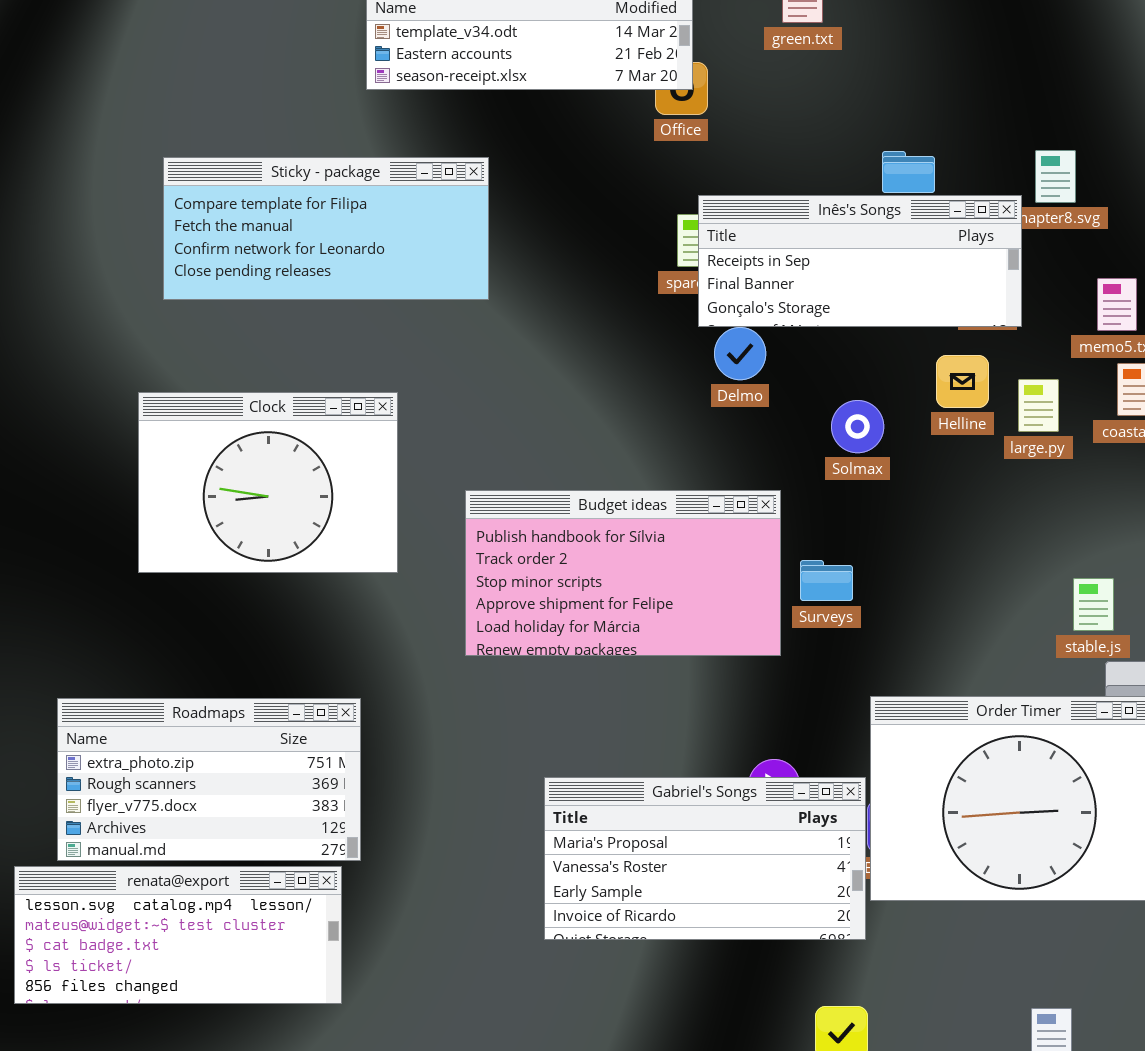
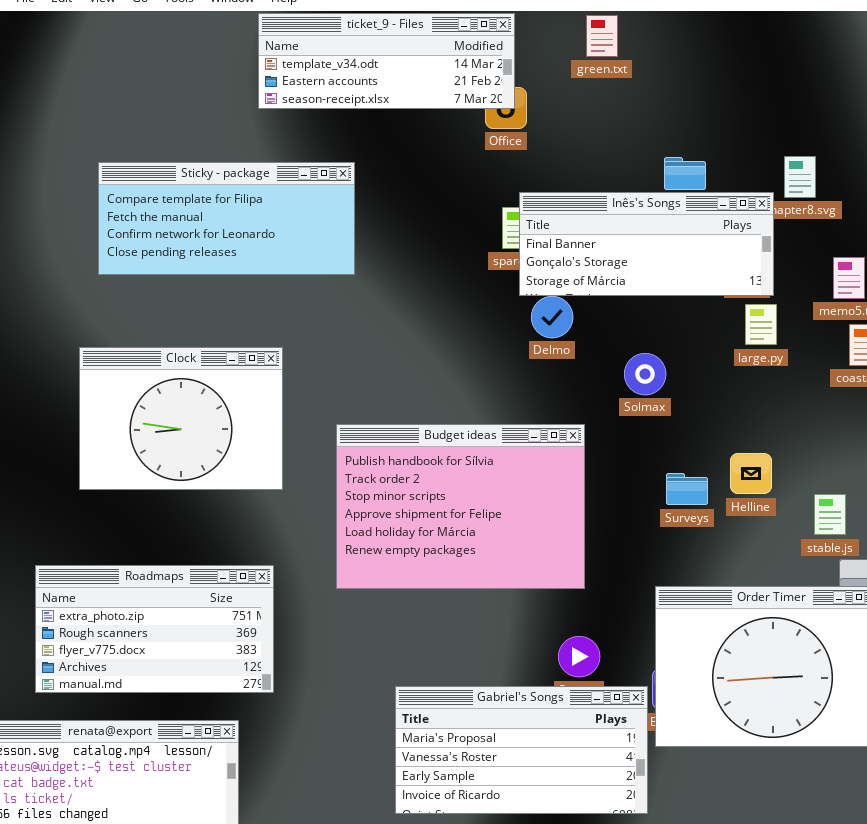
Inês's Songs: [698,195,1022,327] -> [519,192,774,296], scrolled down 1 row
Helline: [936,355,989,408] -> [730,453,772,494], moved
large.py: [1018,379,1059,432] -> [745,304,777,345], moved
Budget ideas: [465,490,781,656] -> [336,424,585,589], resized
Surveys: [800,560,853,601] -> [666,473,708,505], moved
Roadmaps: [57,698,361,861] -> [35,565,274,693], moved
Gabriel's Songs: [544,777,866,940] -> [395,686,648,814], moved

